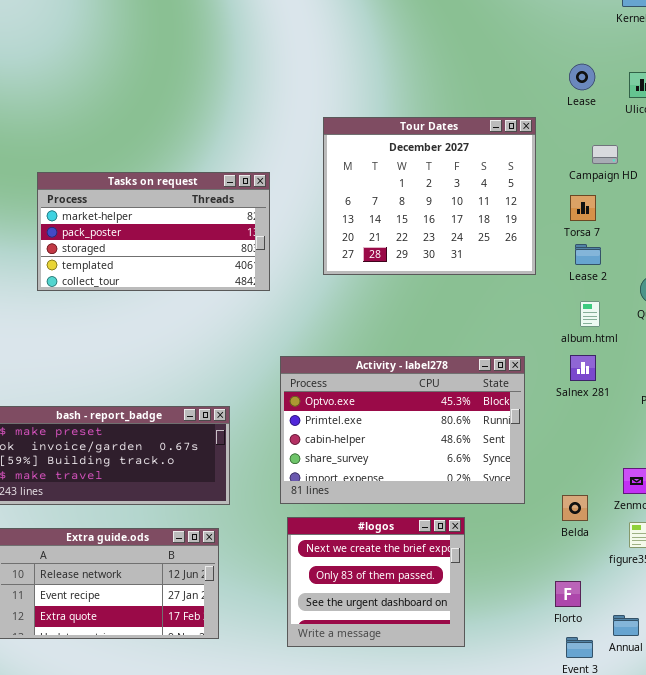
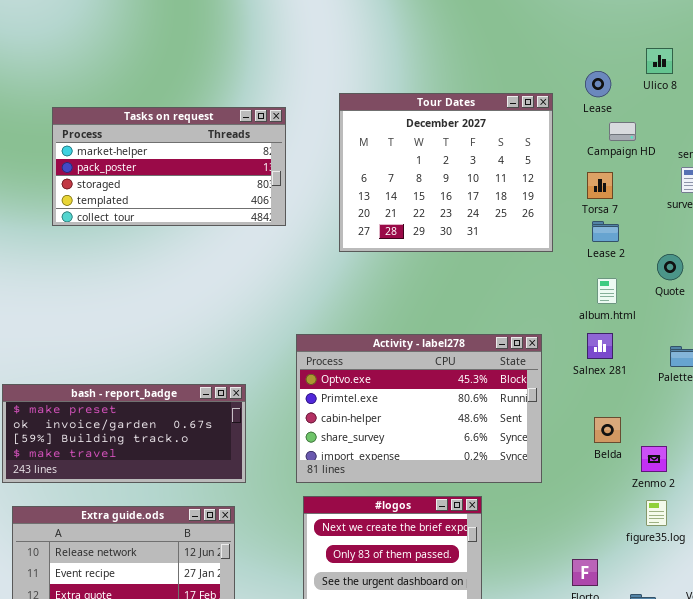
Lease: [569,64,595,90] -> [585,71,611,97], moved
Tasks on request: [37,172,270,291] -> [52,107,286,226], moved
Belda: [562,495,588,521] -> [594,417,621,443], moved

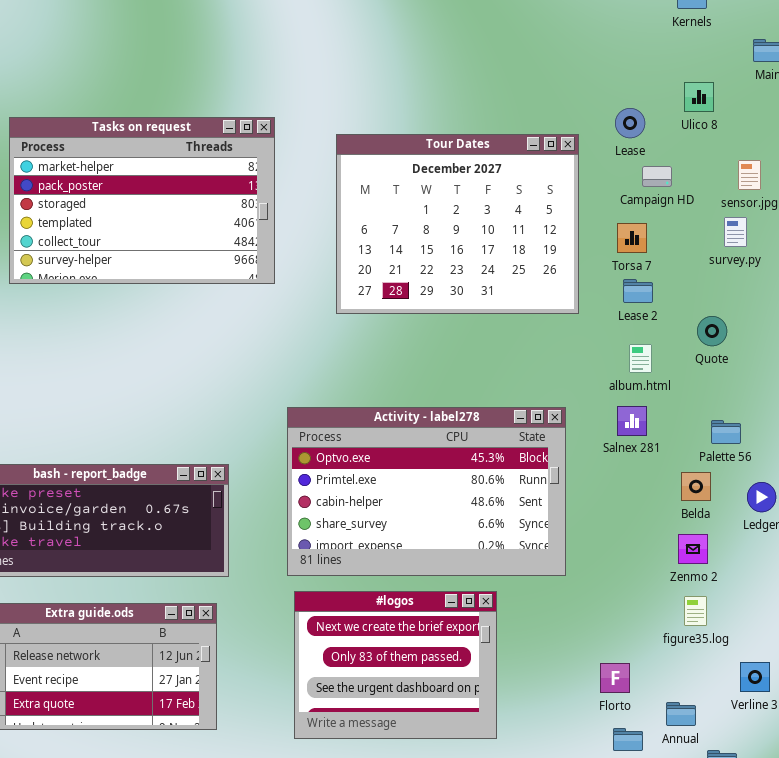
Tasks on request: [52,107,286,226] -> [9,117,275,284], resized
Belda: [594,417,621,443] -> [681,472,711,501], moved

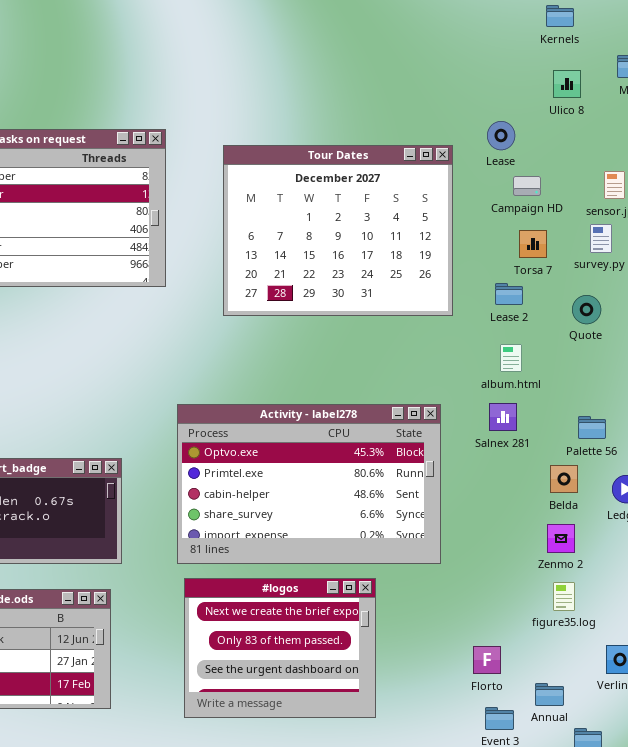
Ulico 8: [684,82,714,112] -> [553,70,581,98], moved
Torsa 7: [617,223,647,253] -> [519,230,547,258], moved
Quote: [697,316,727,346] -> [572,295,601,324], moved

